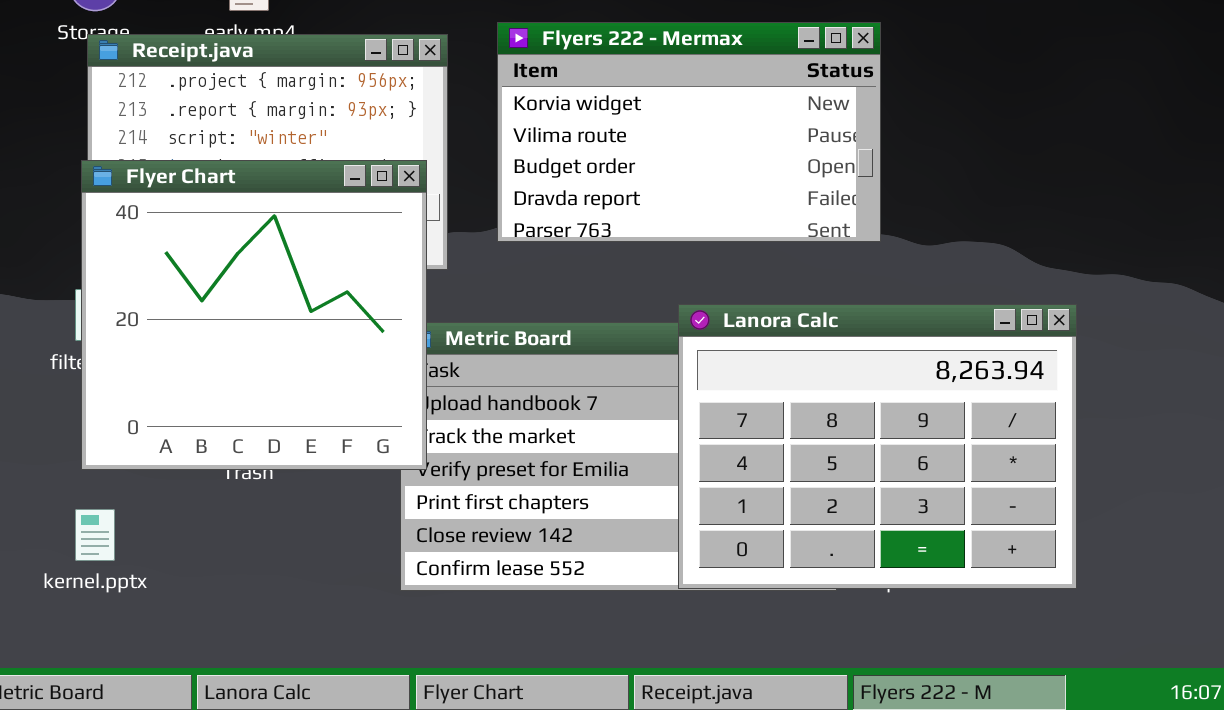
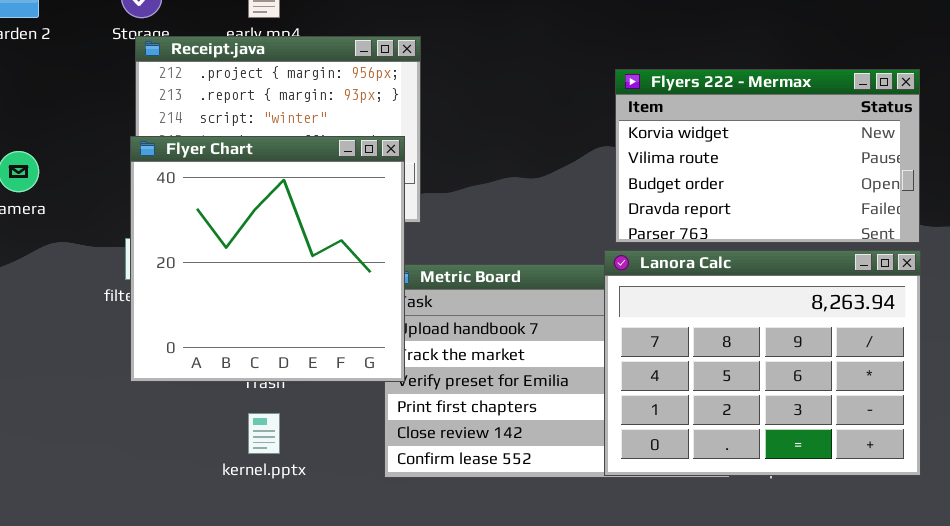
Flyers 222 - Mermax: [497,22,881,242] -> [615,69,920,243], moved
kernel.pptx: [75,509,115,561] -> [248,413,280,454], moved

